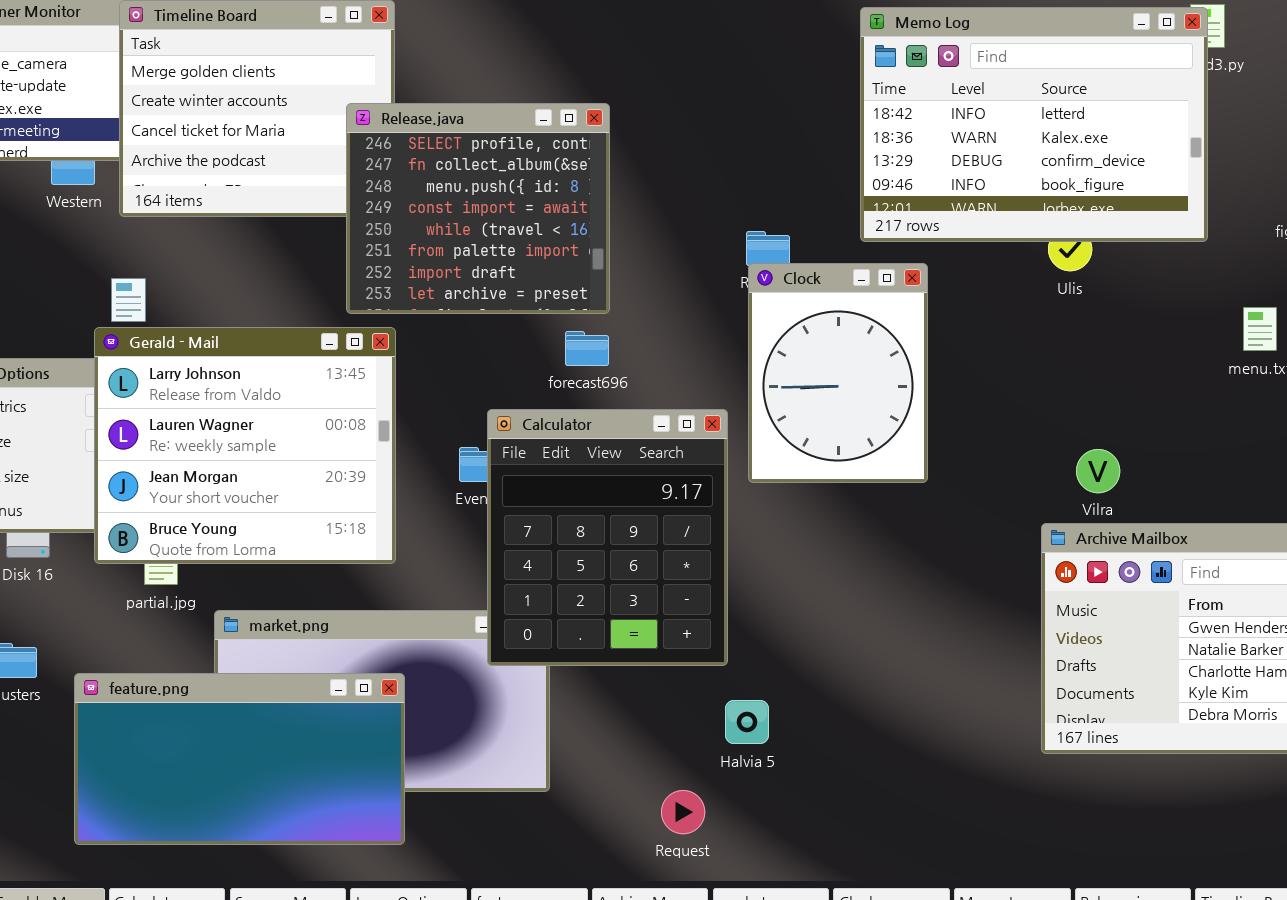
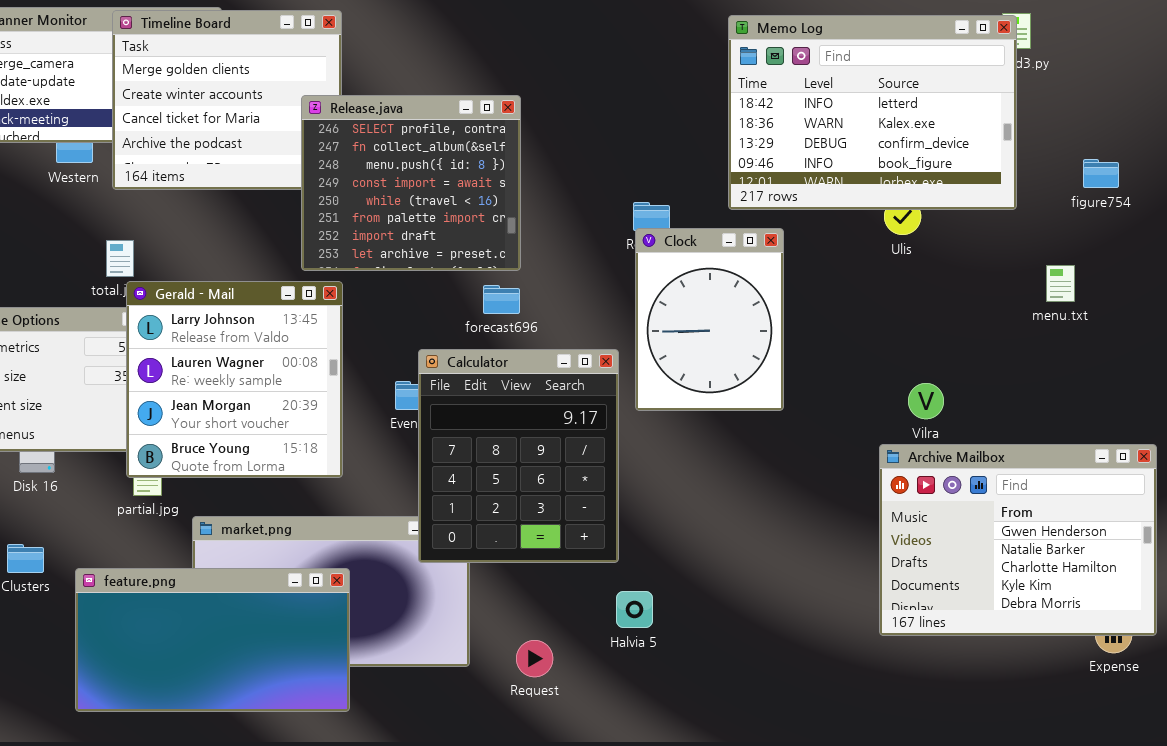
Gerald - Mail: [94,327,396,564] -> [126,281,343,478], resized
Request: [661,790,705,834] -> [516,640,553,677], moved

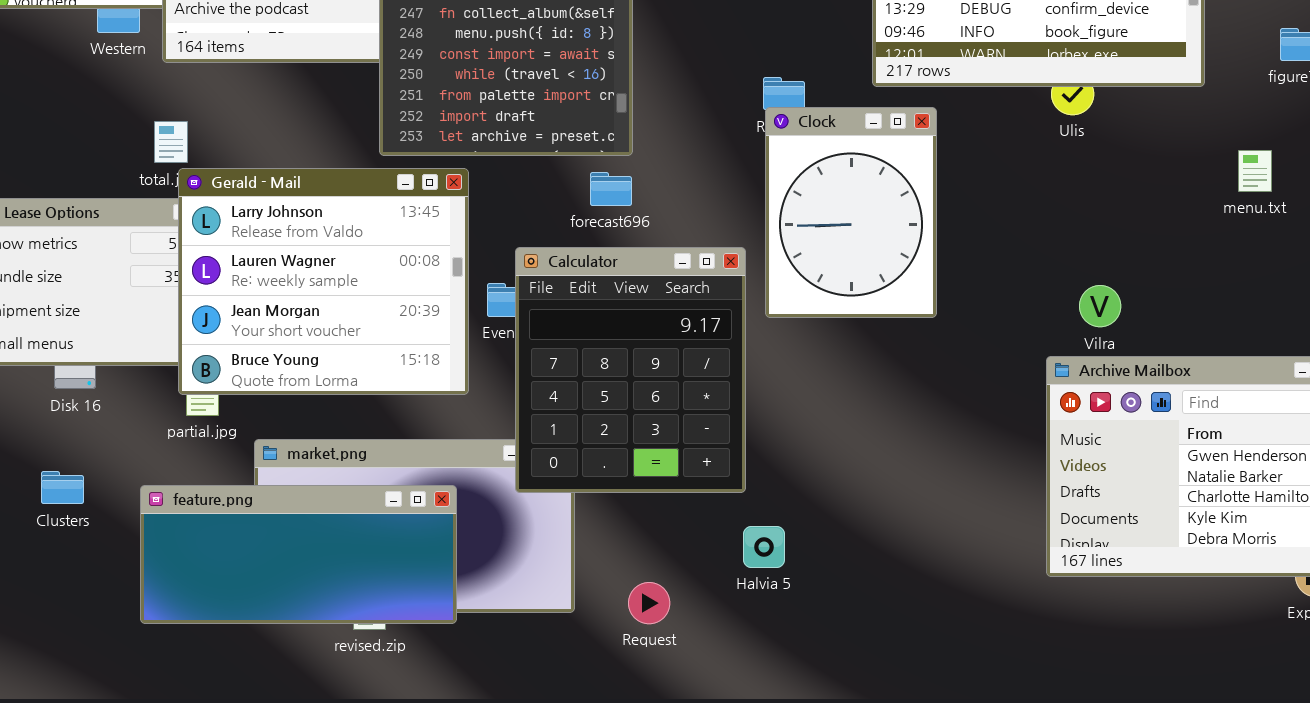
Gerald - Mail: [126,281,343,478] -> [178,168,469,395], resized
feature.png: [75,568,350,712] -> [140,485,457,624], moved, resized

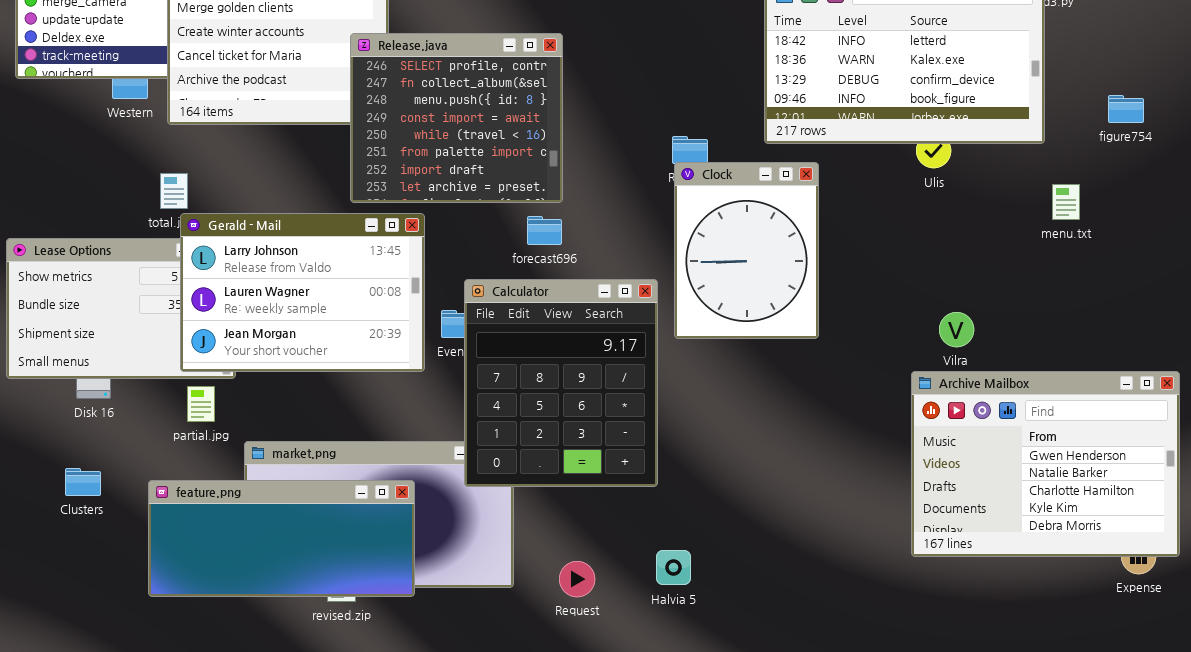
menu.txt: [1238,150,1272,192] -> [1052,184,1080,220], moved
Gerald - Mail: [178,168,469,395] -> [180,213,425,372], resized
Halvia 5: [743,526,785,568] -> [656,550,691,585], moved

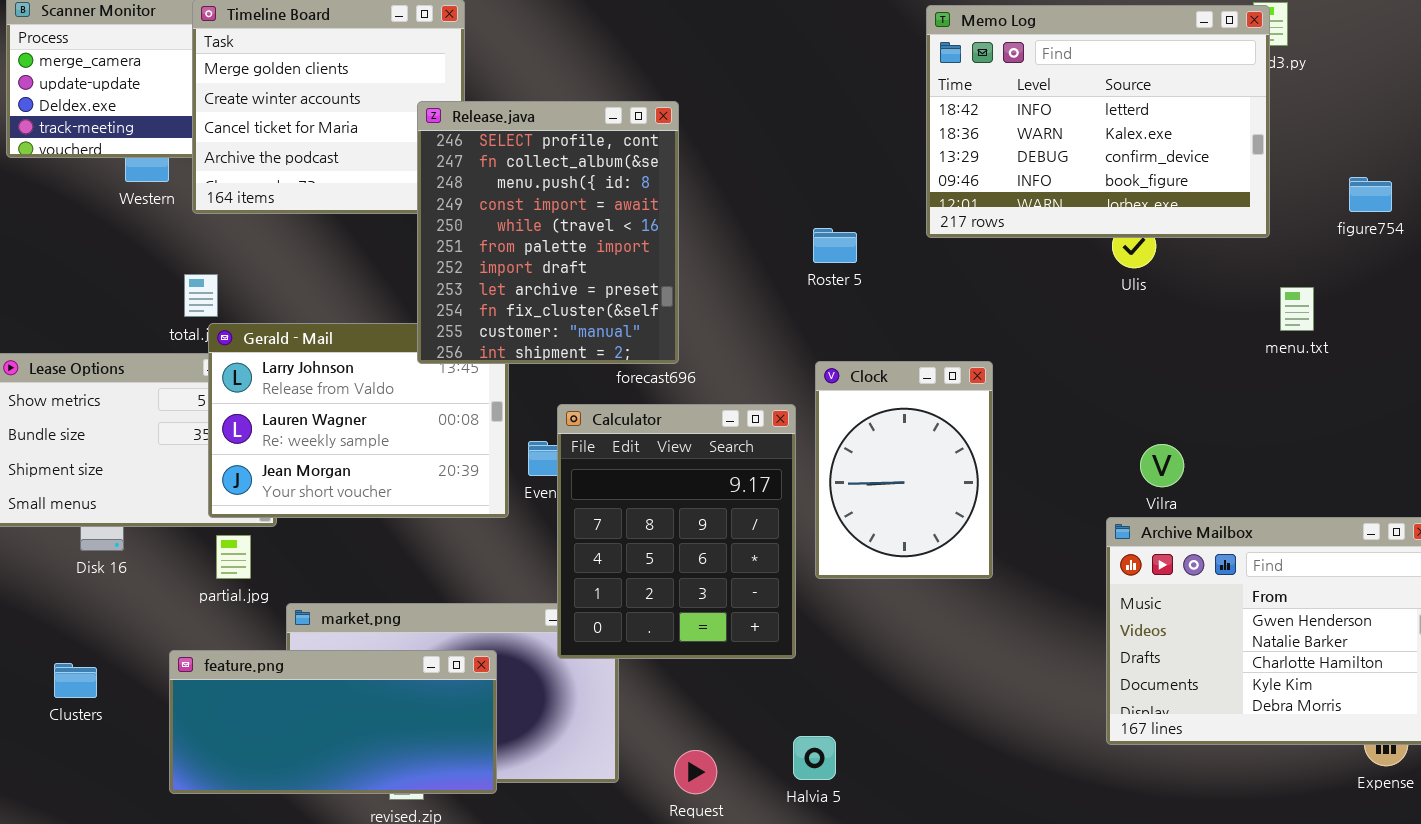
Release.java: [350,33,563,203] -> [417,101,679,364], resized
Clock: [674,162,819,339] -> [815,361,993,579], moved
Clusters: [65,468,101,496] -> [54,663,97,698], moved

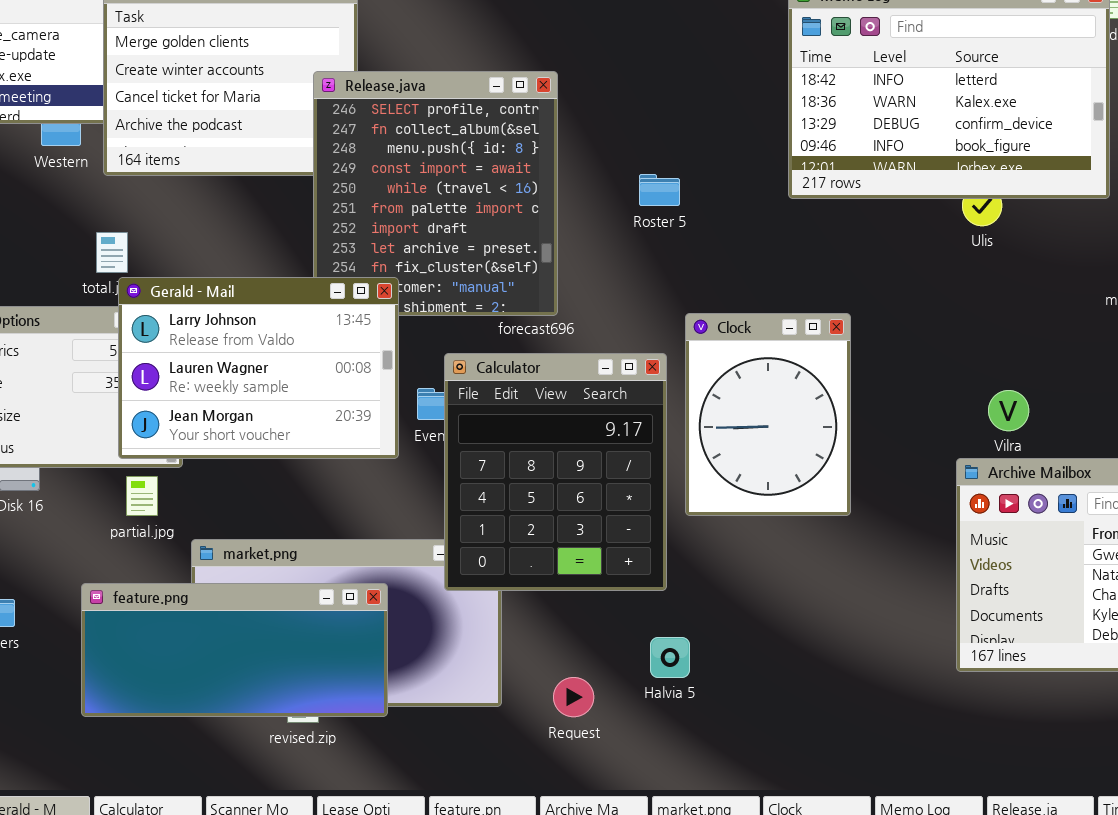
Roster 5: [813,228,857,263] -> [639,174,680,206], moved
Gerald - Mail: [208,323,509,518] -> [118,277,399,459], raised
Halvia 5: [793,736,836,780] -> [650,637,690,678], moved

